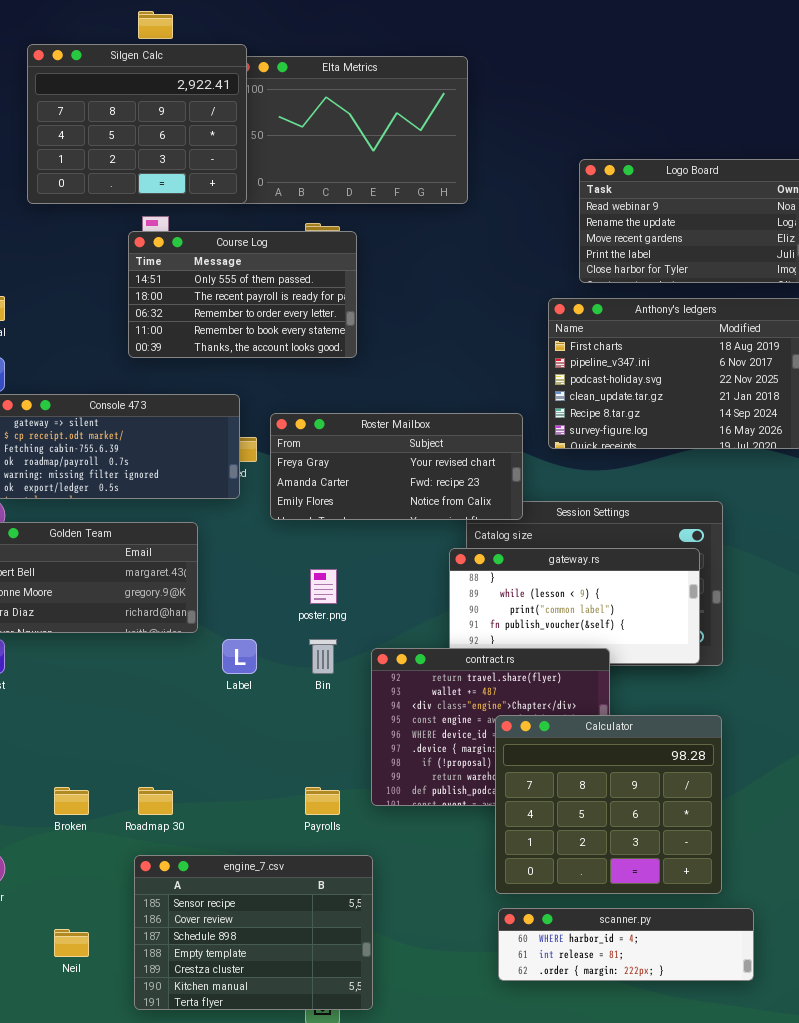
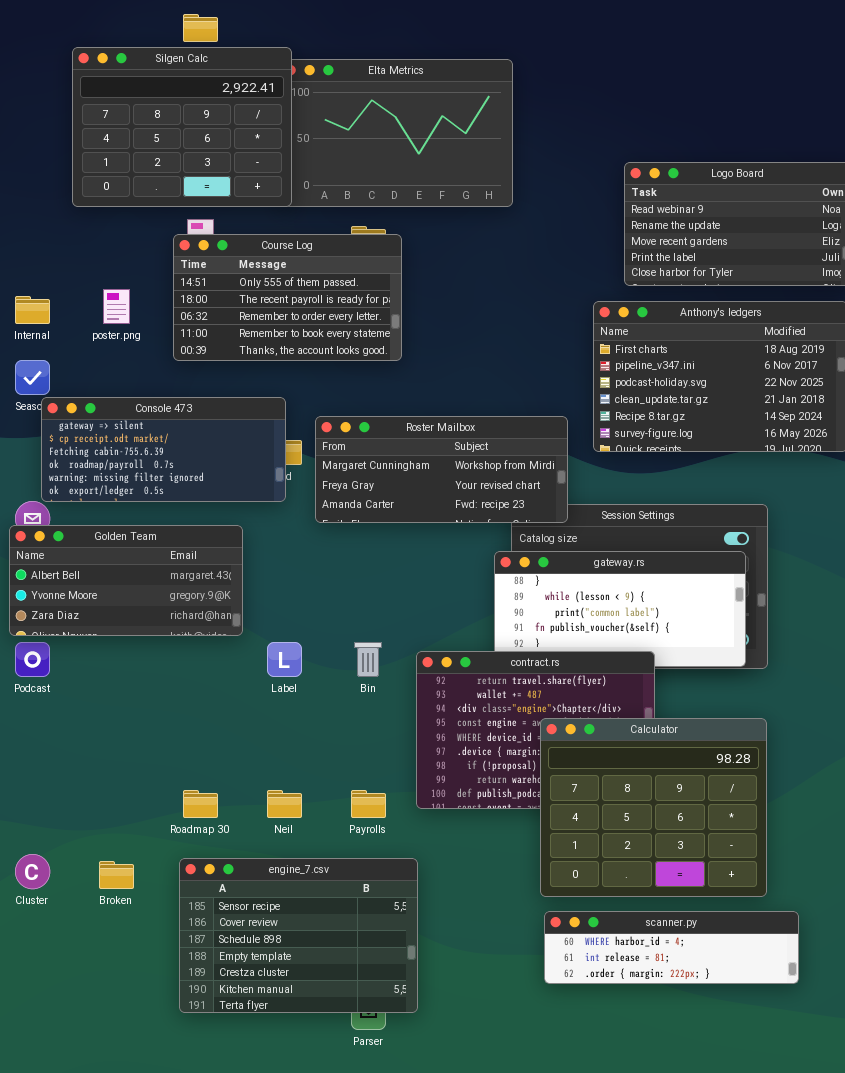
Roster Mailbox: [270,413,523,520] -> [315,416,568,523], scrolled up 1 row
poster.png: [310,569,337,604] -> [103,289,130,324], moved
Broken: [54,787,89,815] -> [99,861,134,889], moved
Neil: [54,929,89,957] -> [267,790,302,818], moved

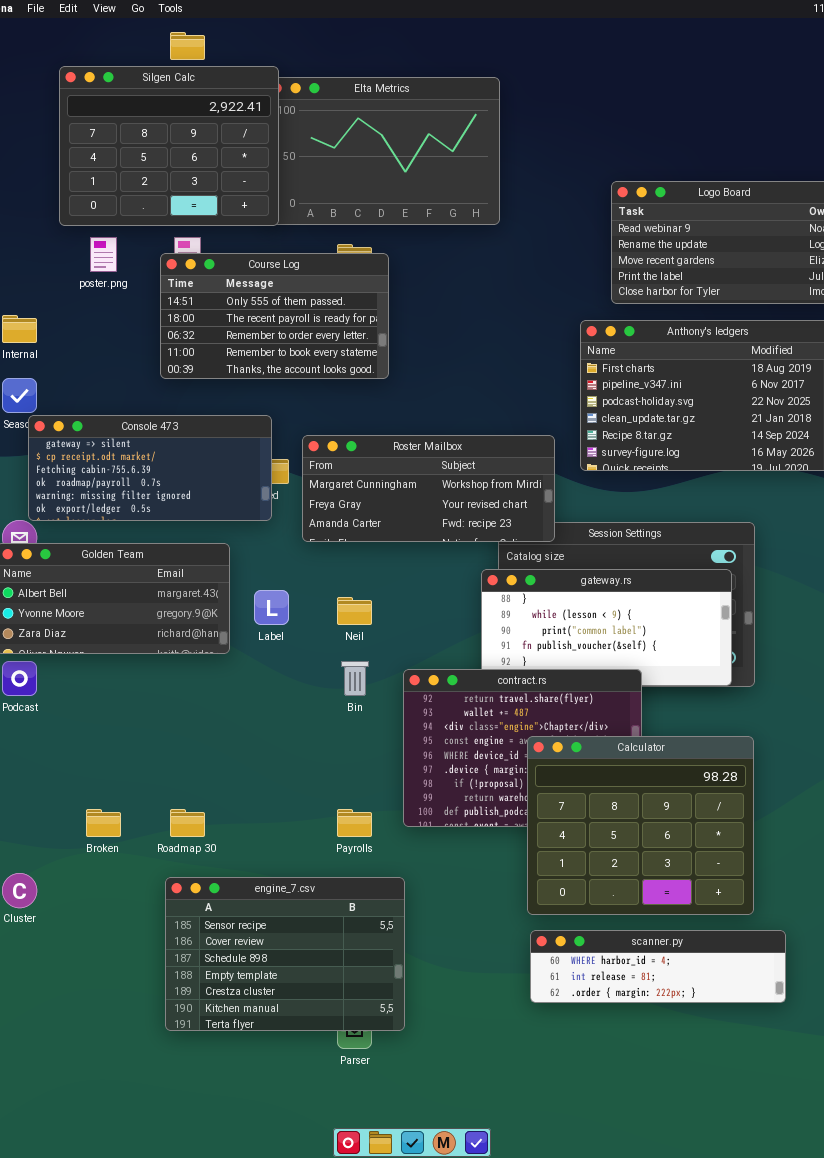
poster.png: [103,289,130,324] -> [90,237,117,272], moved
Label: [267,642,302,677] -> [254,590,289,625], moved
Neil: [267,790,302,818] -> [337,597,372,625], moved
Broken: [99,861,134,889] -> [86,809,121,837], moved

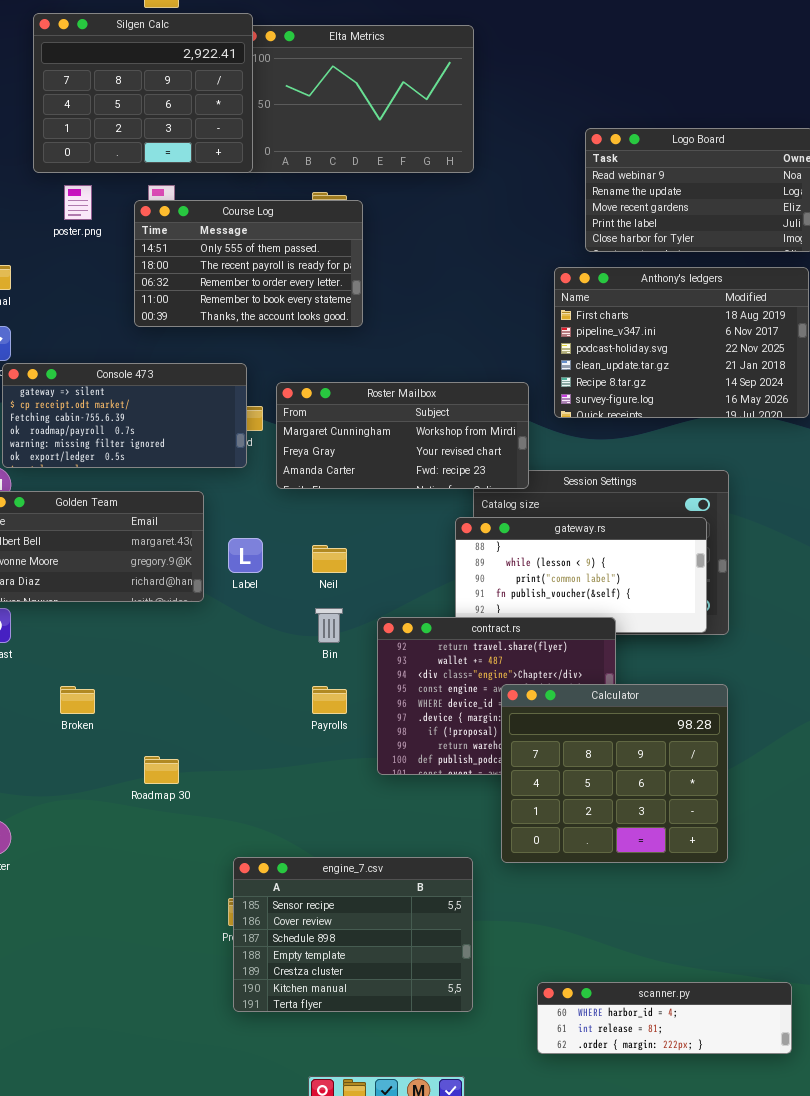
Broken: [86,809,121,837] -> [60,686,95,714], moved
Payrolls: [337,809,372,837] -> [312,686,347,714], moved
engine_7.csv: [165,877,405,1031] -> [233,857,473,1012], moved
scanner.py: [530,930,786,1003] -> [537,982,792,1054], moved

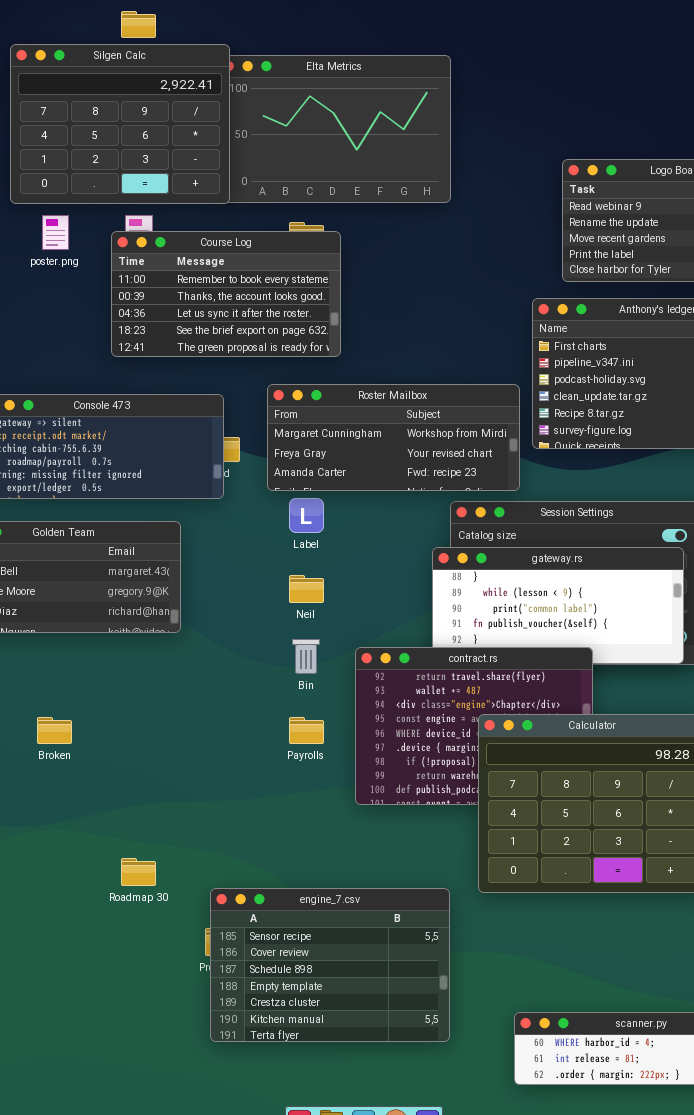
Course Log: [134,200,363,327] -> [111,231,341,357], scrolled down 3 rows
Roster Mailbox: [276,382,529,489] -> [267,384,520,491], moved
Label: [228,538,263,573] -> [289,498,324,533], moved
Roadmap 30: [144,756,179,784] -> [121,858,156,886], moved

